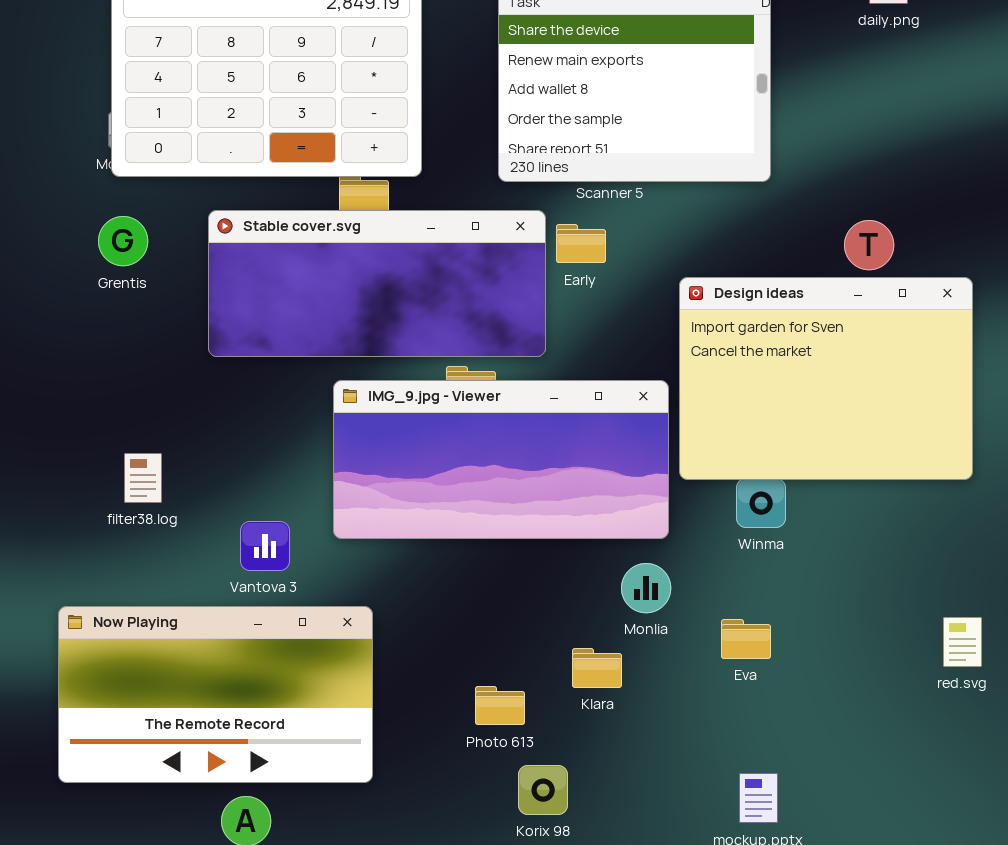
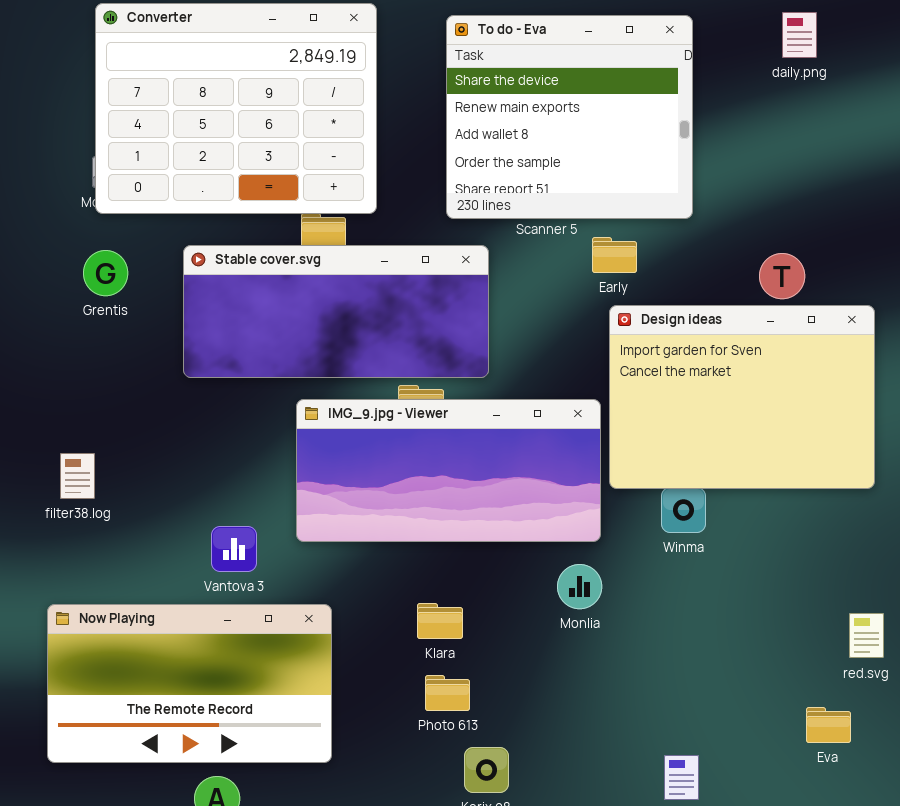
Early: [556,224,606,263] -> [592,237,637,273], moved
filter38.log: [124,453,162,503] -> [60,453,95,499], moved
Eva: [721,619,771,659] -> [806,707,851,743], moved
Klara: [572,648,622,688] -> [417,603,463,639], moved

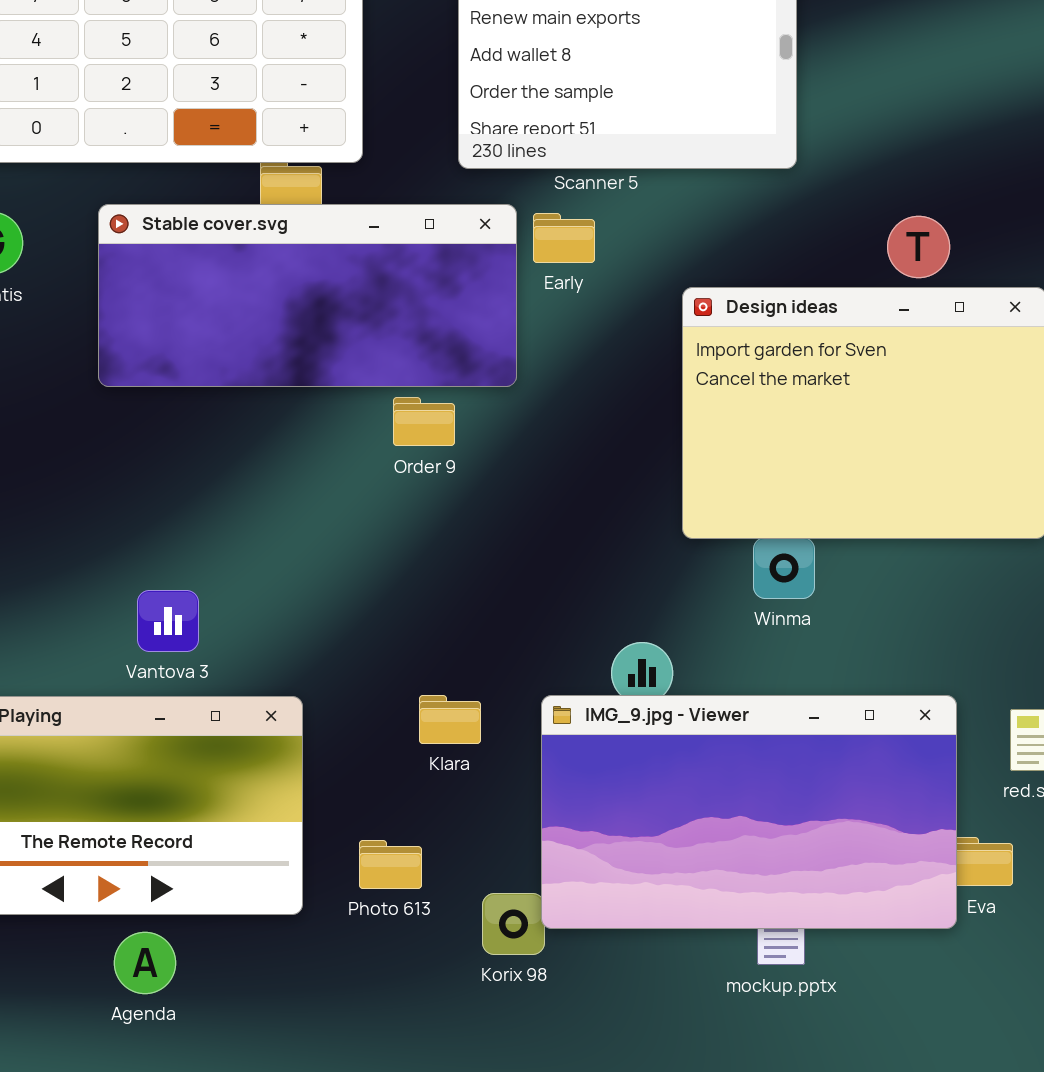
Early: [592,237,637,273] -> [533,213,595,263], moved
IMG_9.jpg - Viewer: [296,399,601,542] -> [541,695,957,929], moved, resized
Photo 613: [425,675,470,711] -> [359,840,422,889], moved

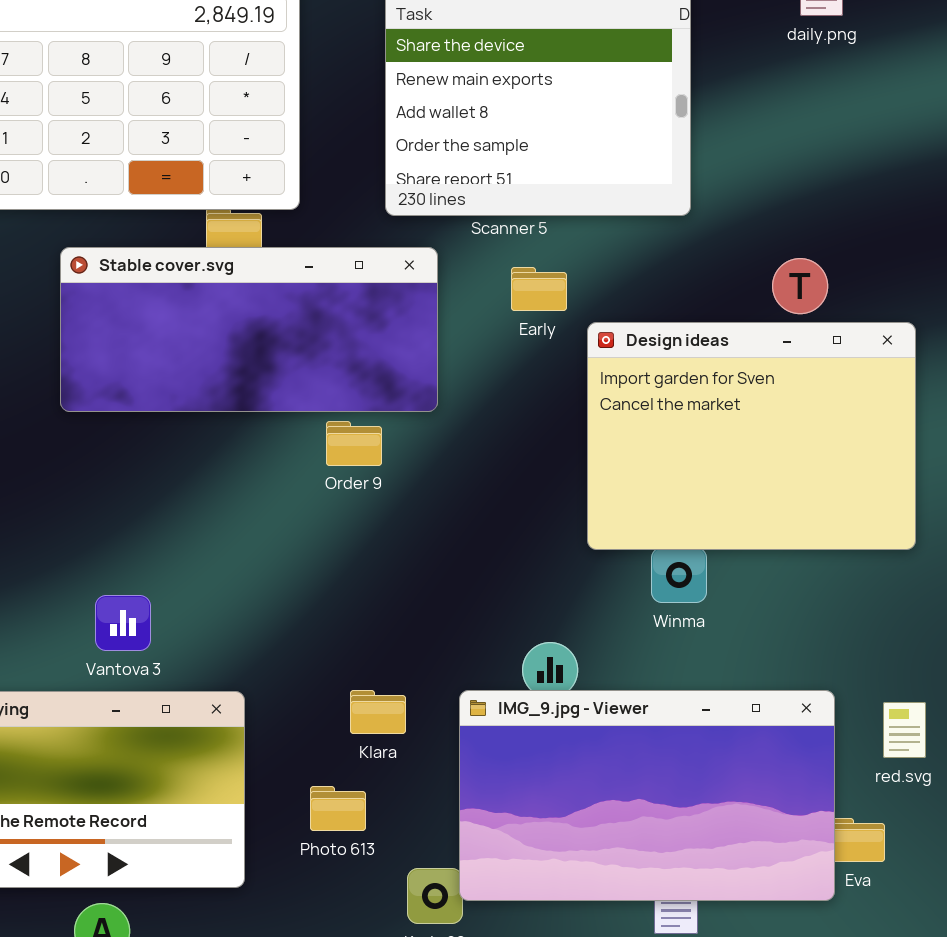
Early: [533,213,595,263] -> [511,267,567,311], moved
Photo 613: [359,840,422,889] -> [310,786,366,831], moved

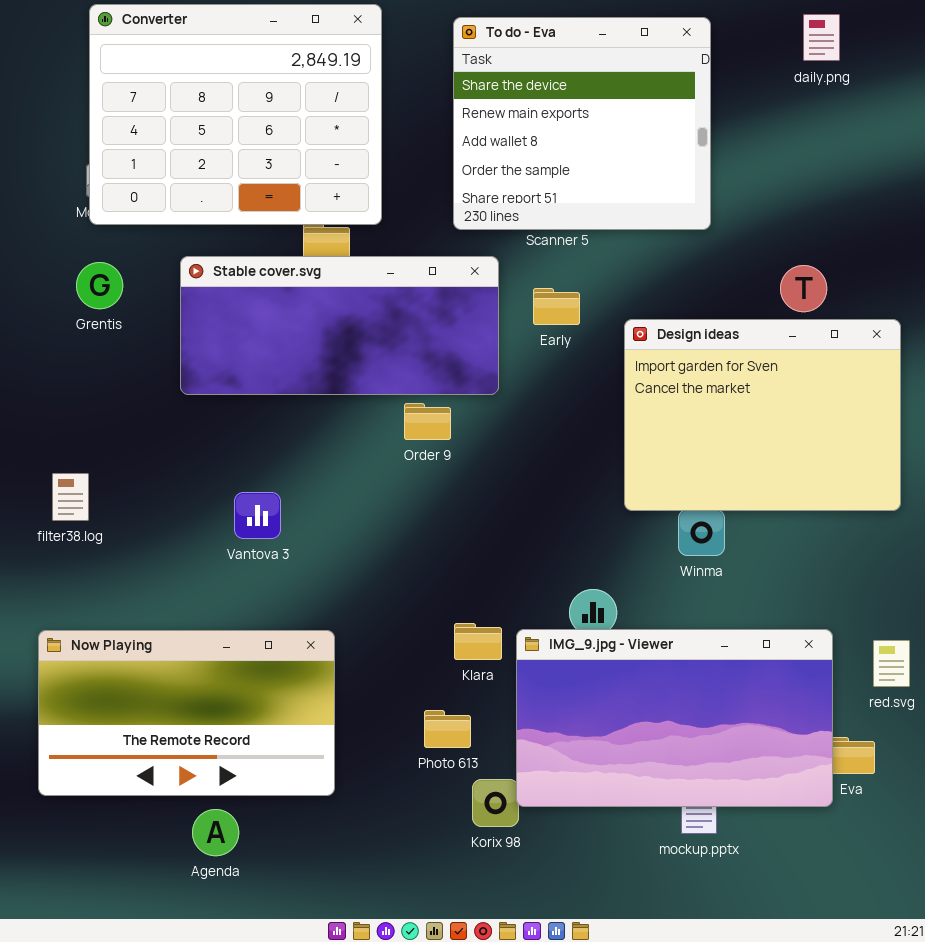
Early: [511,267,567,311] -> [533,288,580,325], moved
Vantova 3: [95,595,151,651] -> [234,492,281,539], moved
Klara: [350,690,406,734] -> [454,623,502,660], moved
Photo 613: [310,786,366,831] -> [424,710,471,748], moved

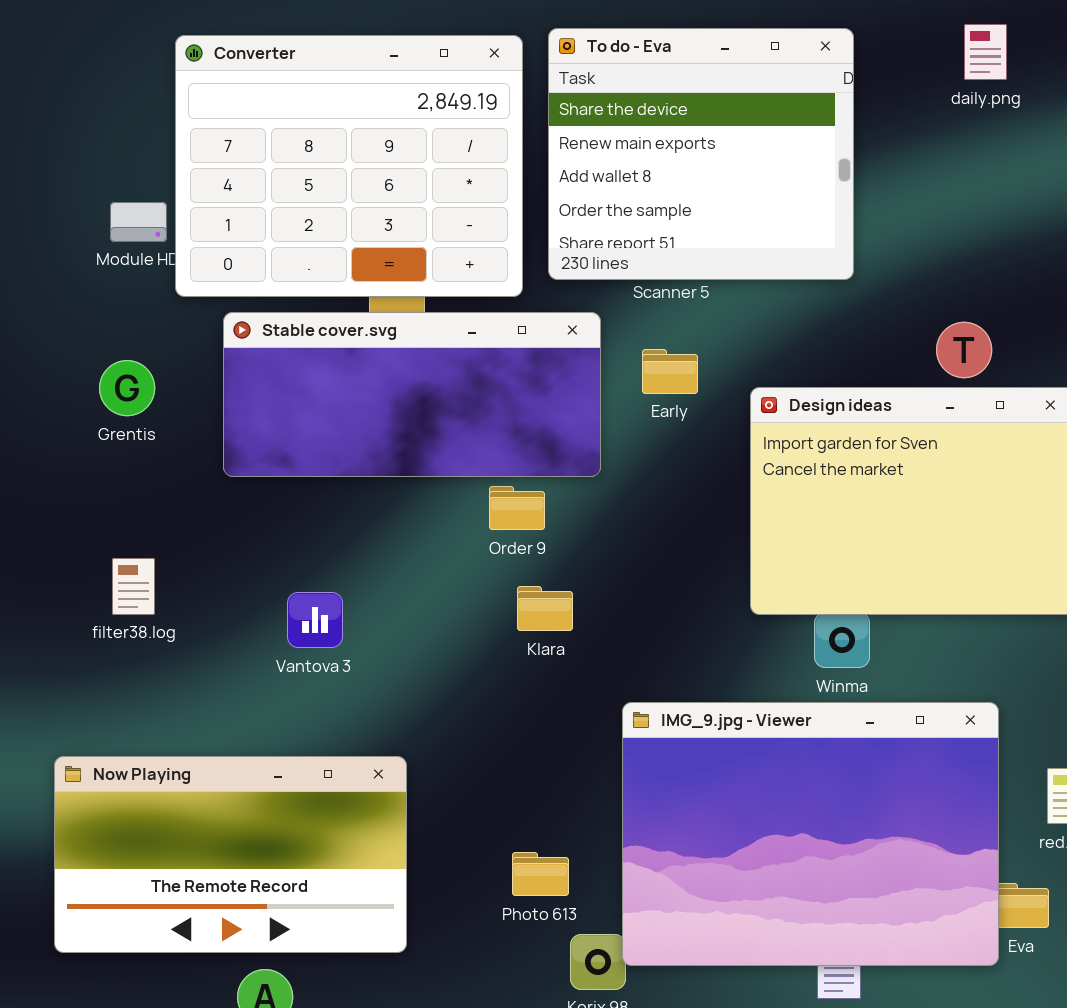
Converter: [89,4,382,225] -> [175,35,523,297], moved
Grentis: [76,262,123,309] -> [99,360,155,416], moved
filter38.log: [52,473,89,521] -> [112,558,155,615], moved
Klara: [454,623,502,660] -> [517,586,573,631], moved
IMG_9.jpg - Viewer: [516,629,833,807] -> [622,702,999,966], resized

